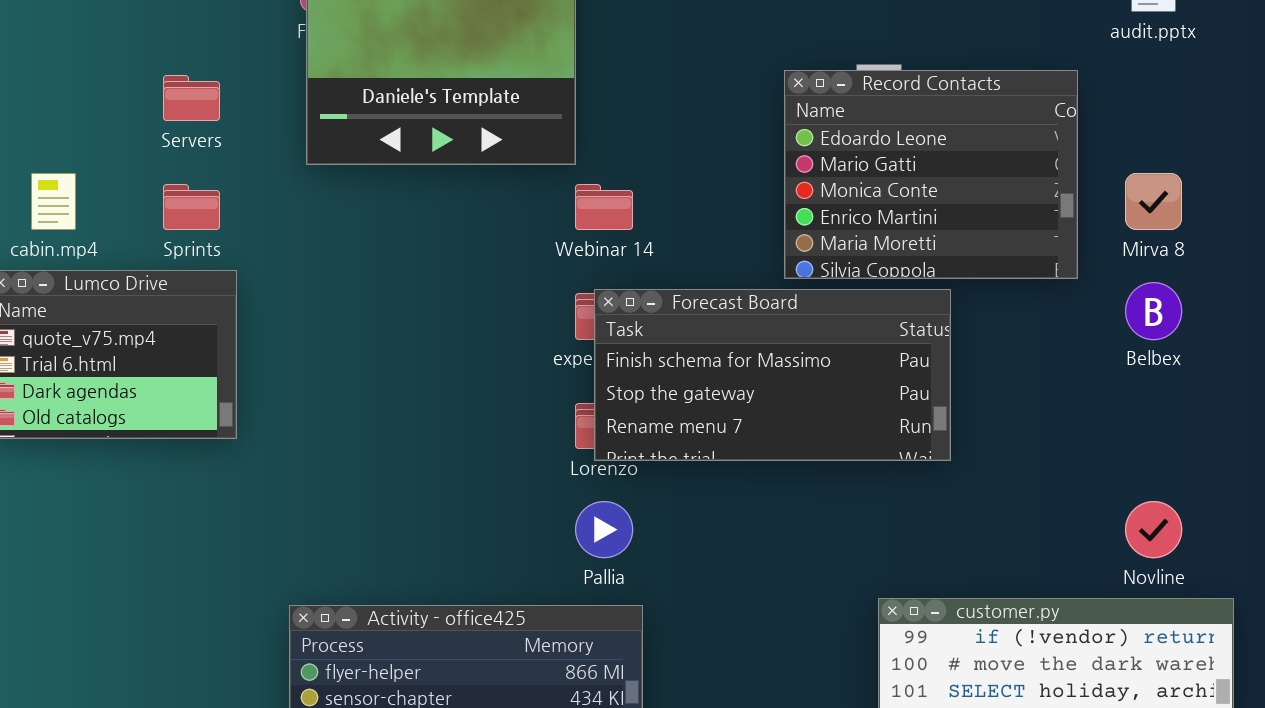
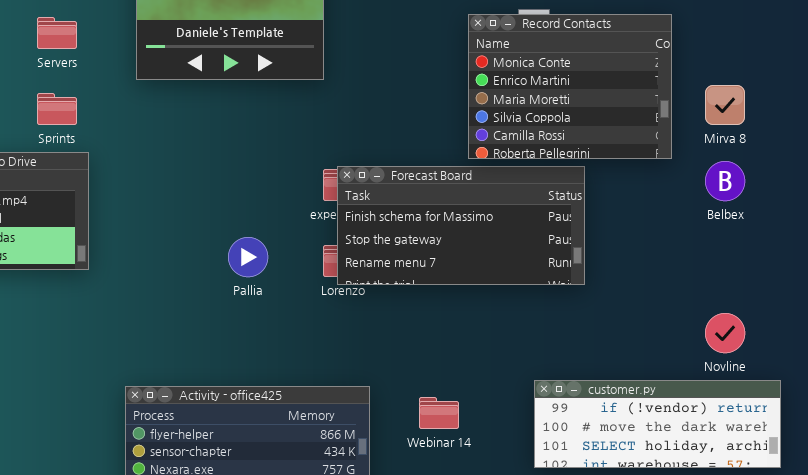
Record Contacts: [784,70,1078,279] -> [468,14,672,159], scrolled down 2 rows
Webinar 14: [575,184,633,230] -> [419,397,459,429], moved
Pallia: [575,501,633,558] -> [228,237,268,277], moved

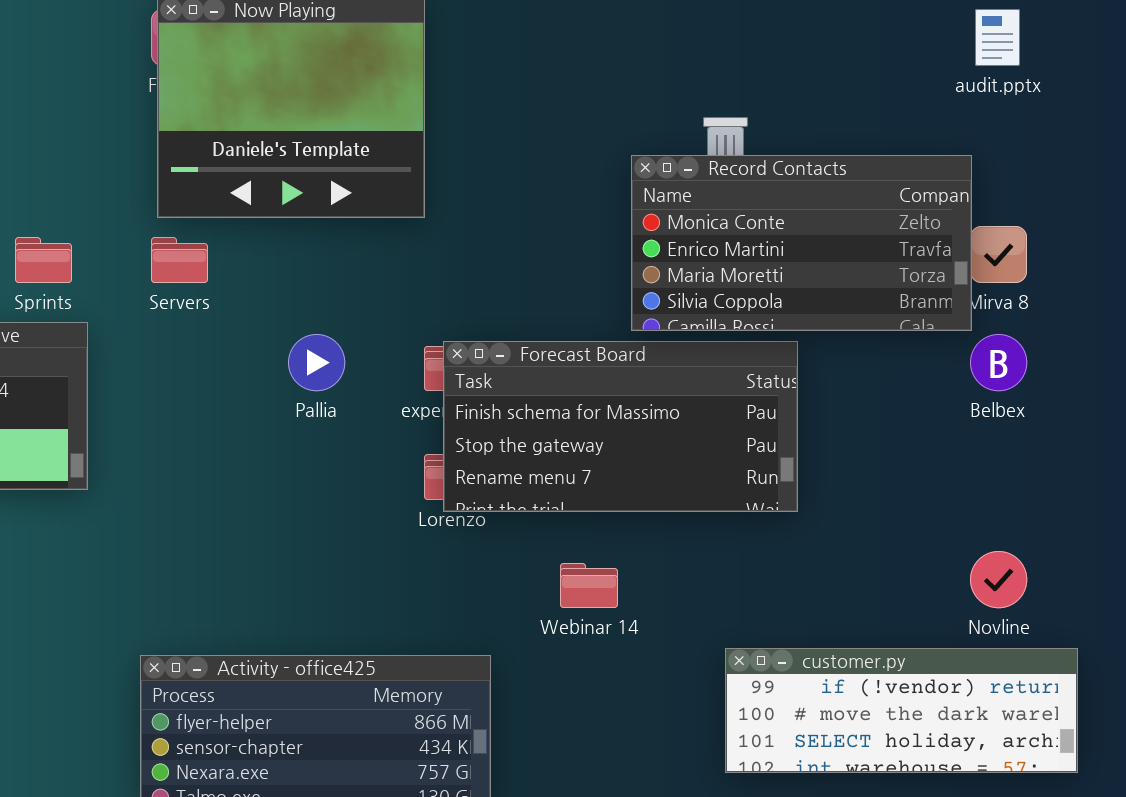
Record Contacts: [468,14,672,159] -> [631,155,972,331], resized
Servers: [37,17,77,49] -> [151,237,208,283], moved
Pallia: [228,237,268,277] -> [288,334,345,391], moved
Webinar 14: [419,397,459,429] -> [560,563,618,608], moved

